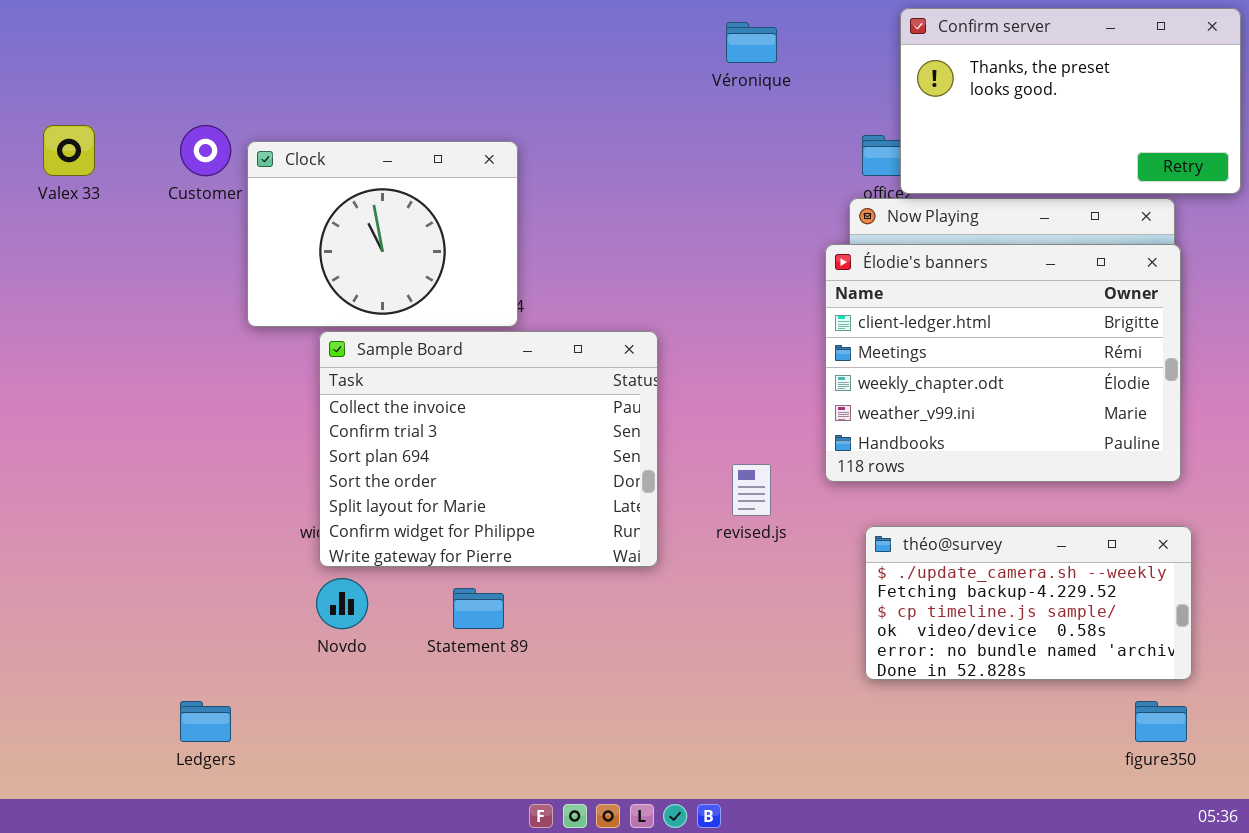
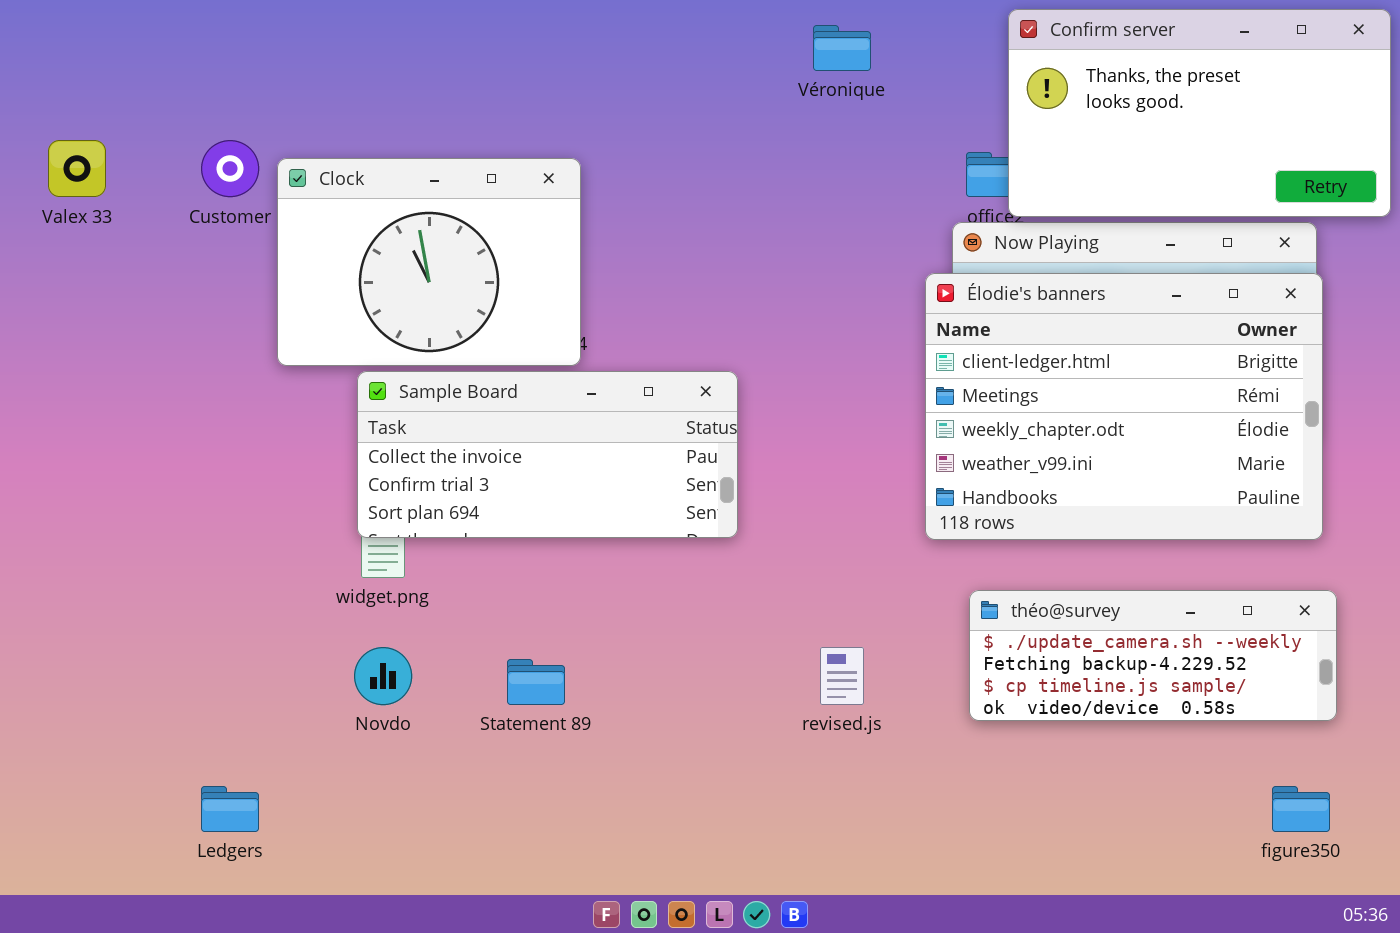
Sample Board: [319,331,658,567] -> [357,371,738,538], resized
revised.js: [732,464,771,516] -> [820,647,864,705], moved
théo@survey: [865,526,1192,680] -> [969,590,1337,721], resized

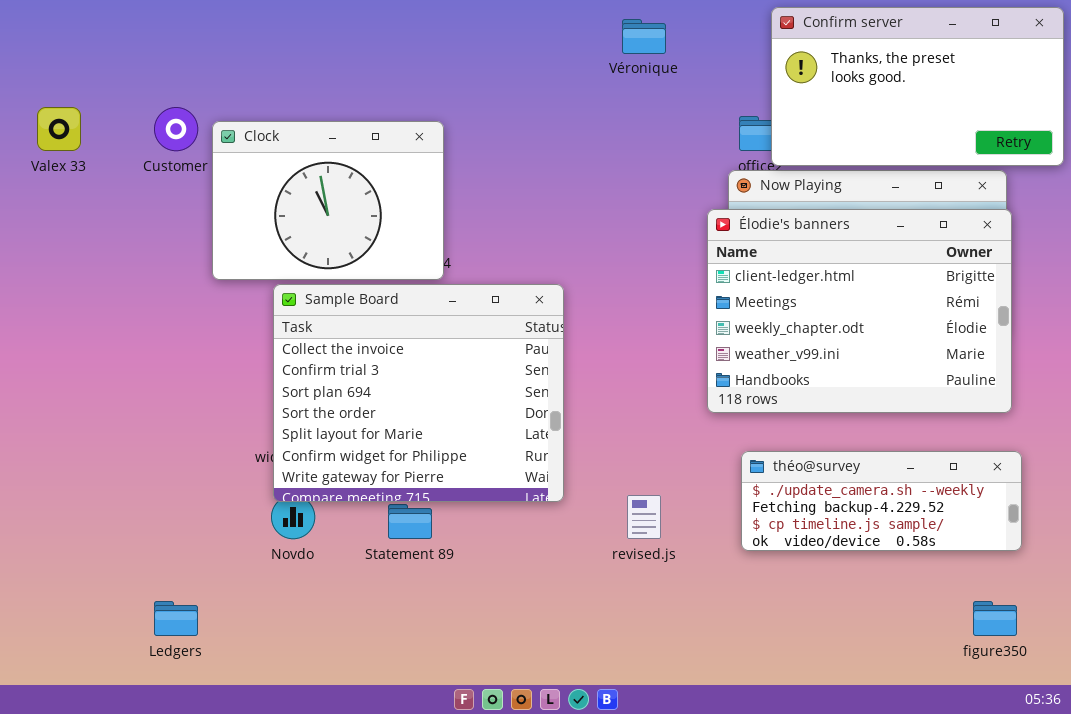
Sample Board: [357,371,738,538] -> [273,284,564,502], resized

